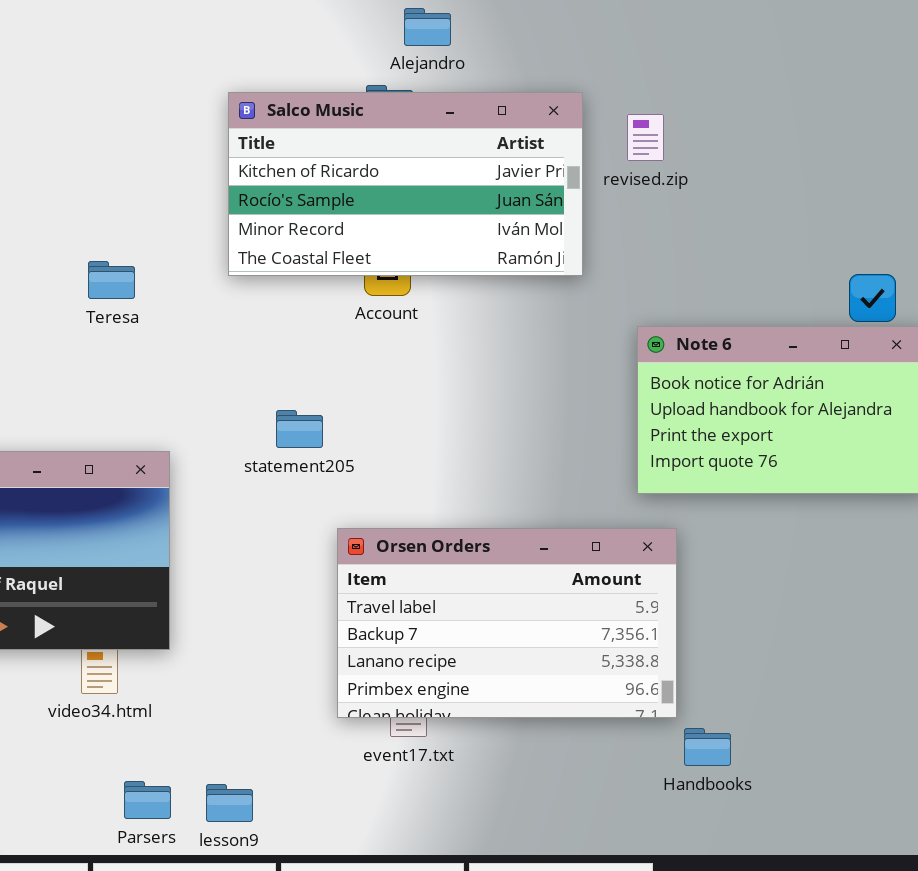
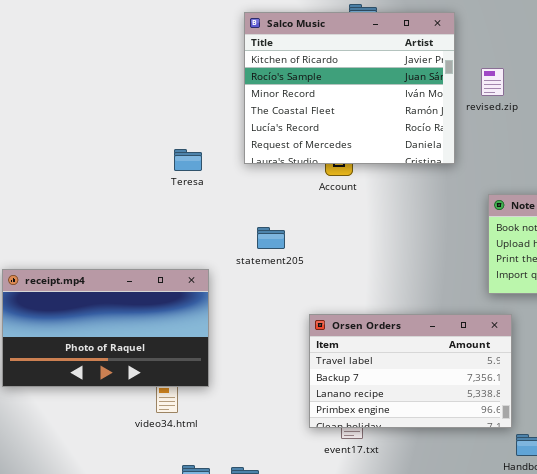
Salco Music: [228,92,583,276] -> [244,12,455,164], resized
Teresa: [88,261,135,299] -> [174,149,202,171], moved
statement205: [276,410,323,448] -> [257,227,285,249], moved

